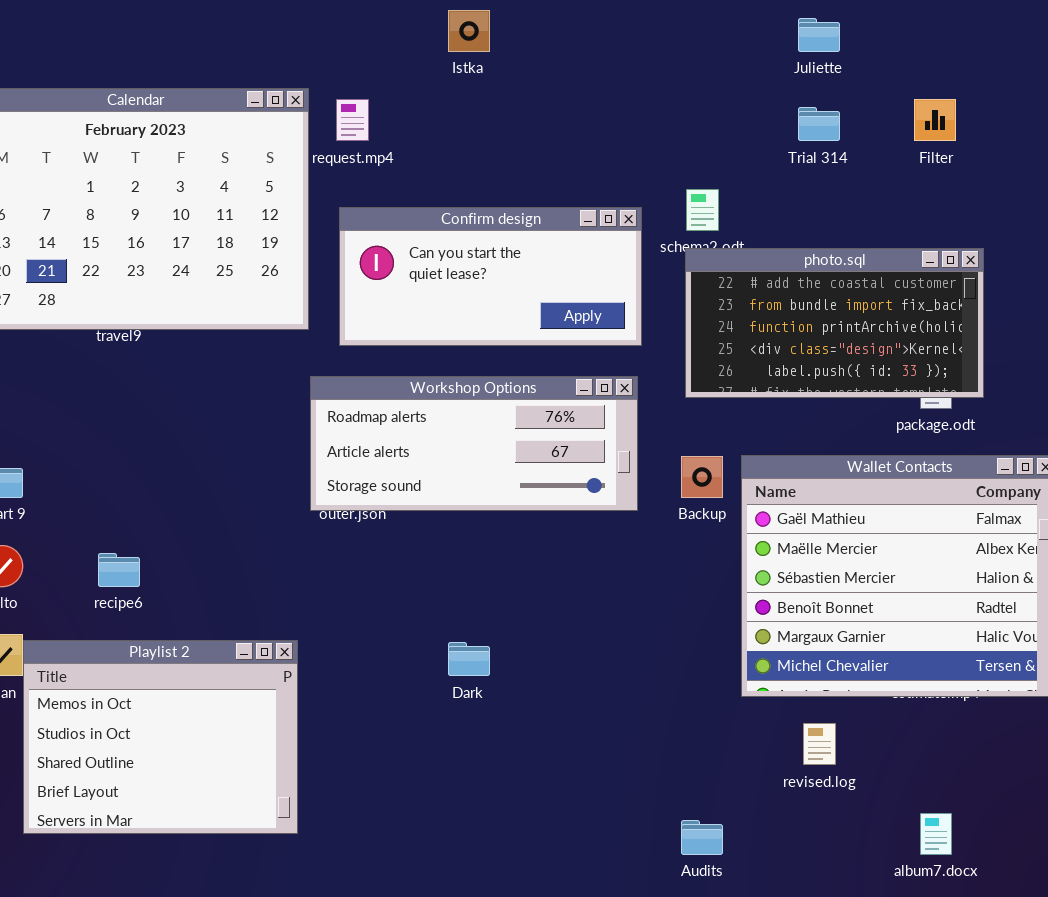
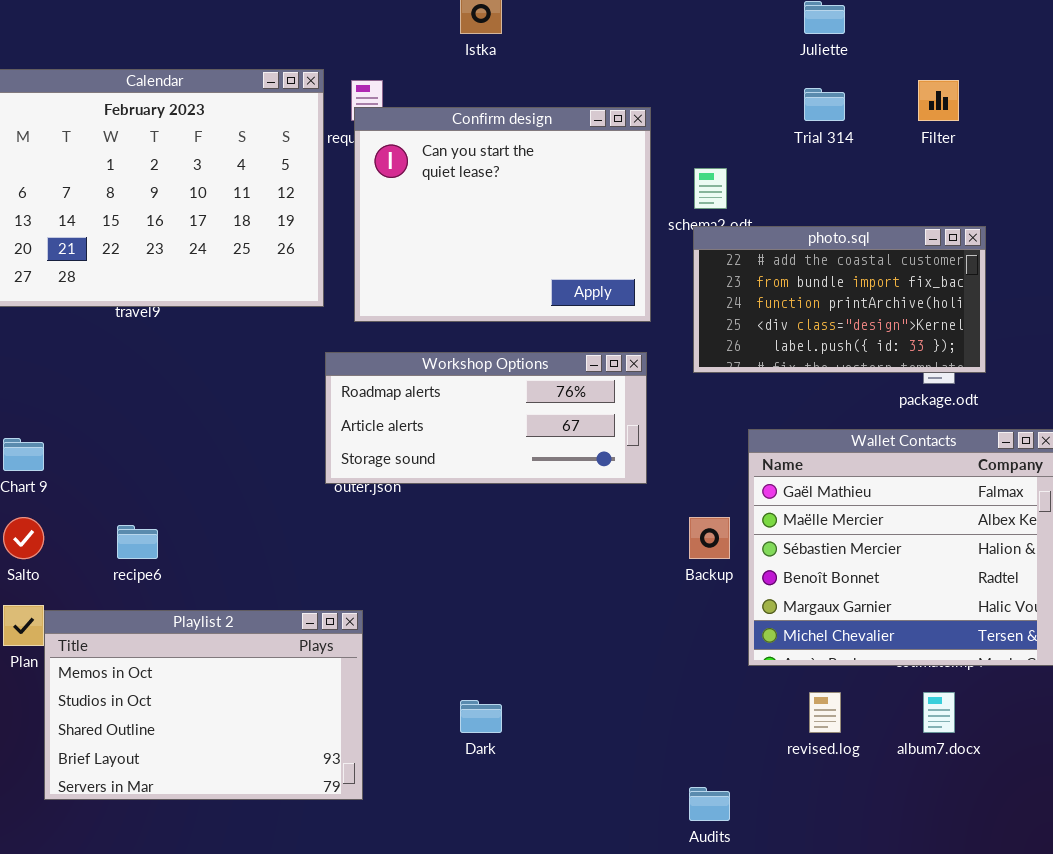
Confirm design: [339,207,642,346] -> [354,107,651,322], resized
Backup: [681,456,723,498] -> [689,517,730,559], moved
Playlist 2: [23,640,298,834] -> [44,610,363,800], resized
Dark: [448,642,490,676] -> [460,700,502,733], moved
album7.docx: [920,813,952,855] -> [923,692,955,733], moved

